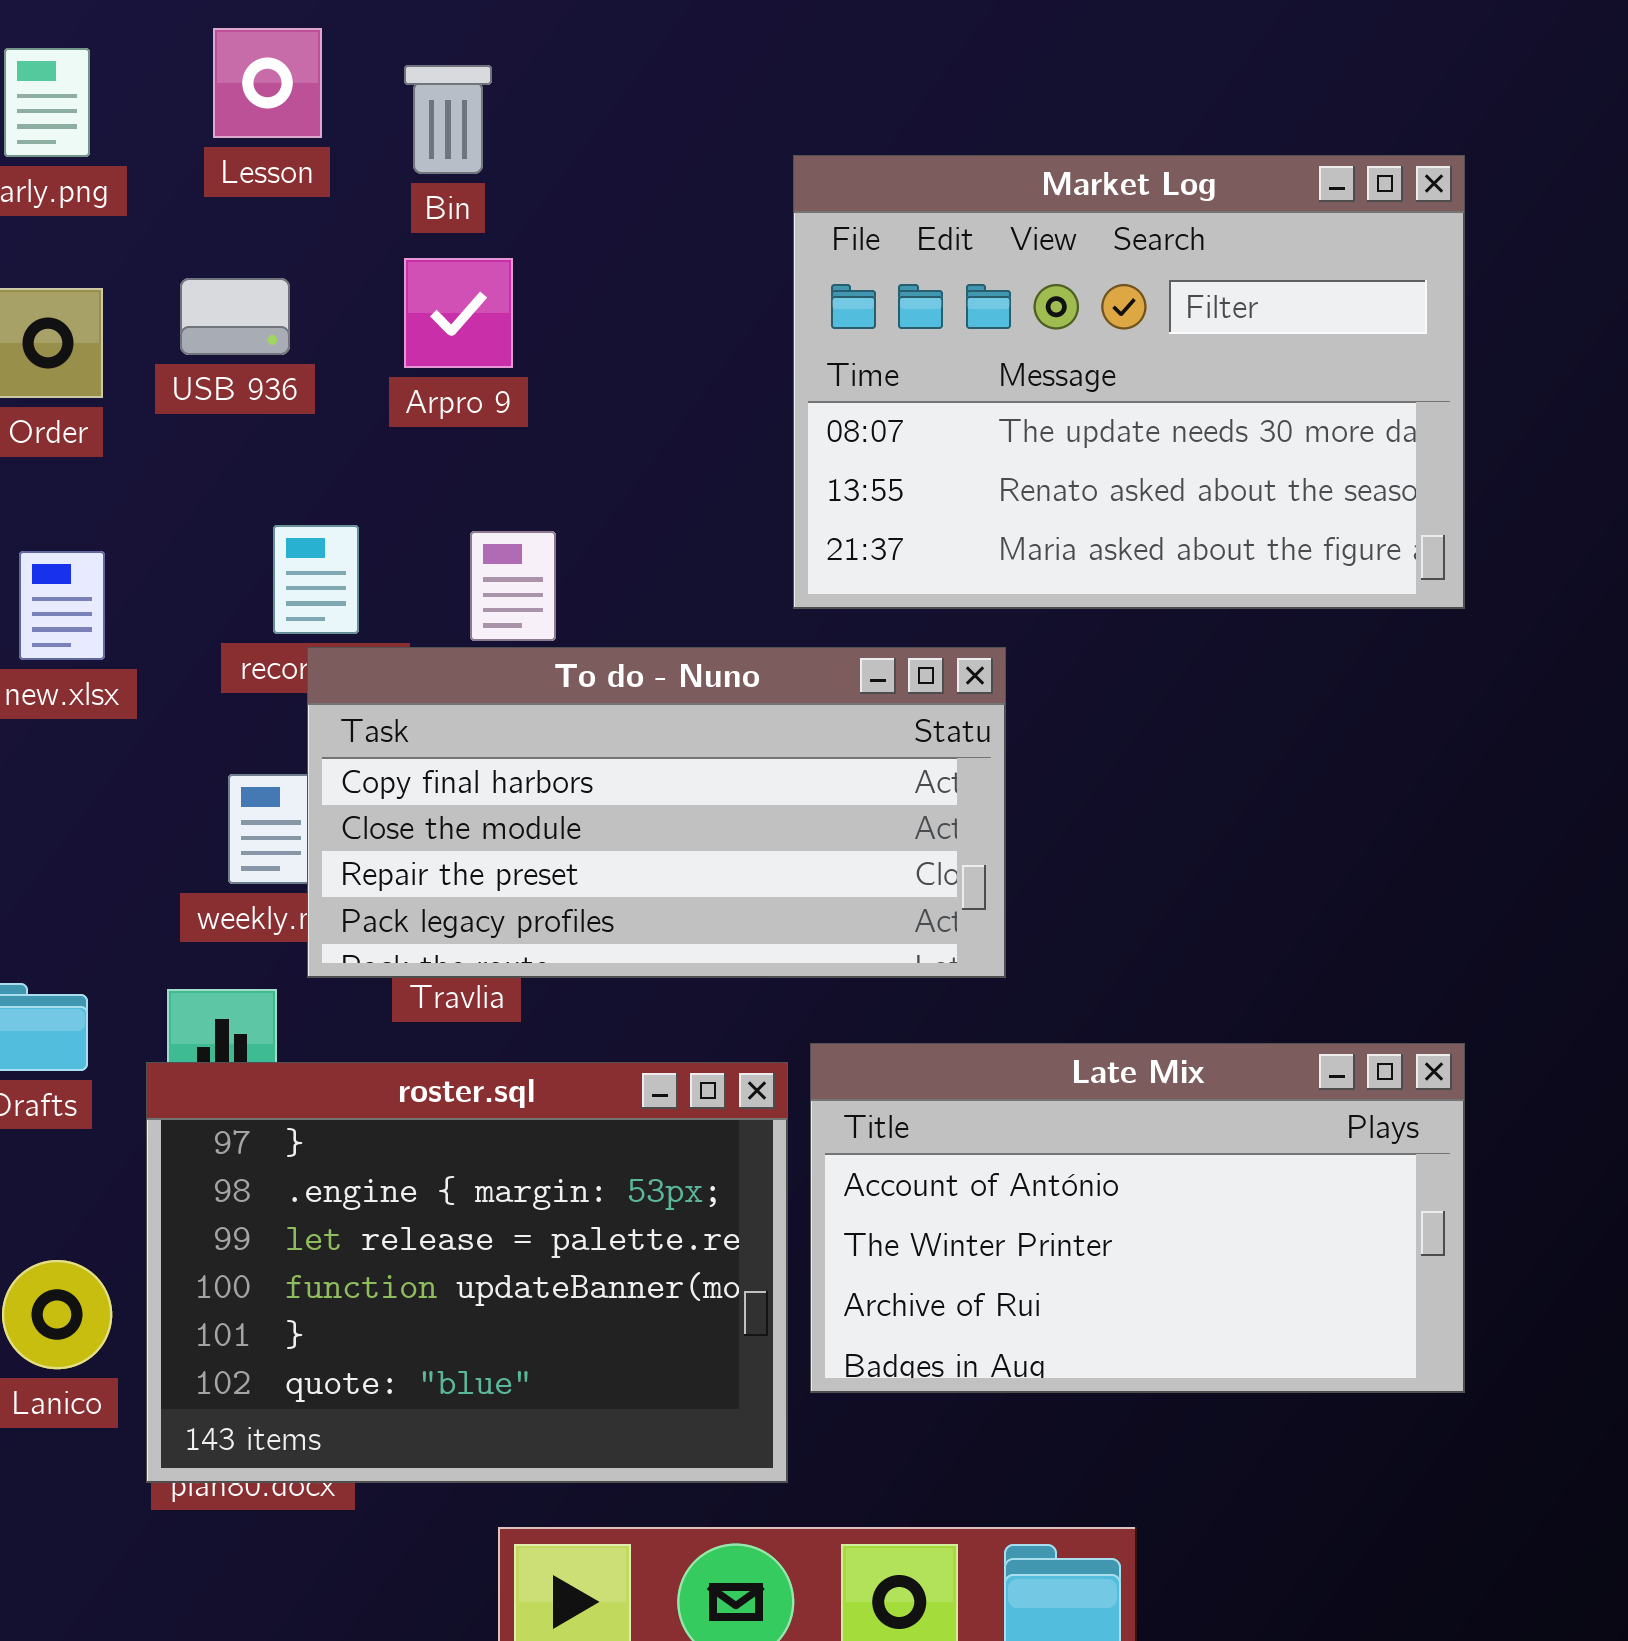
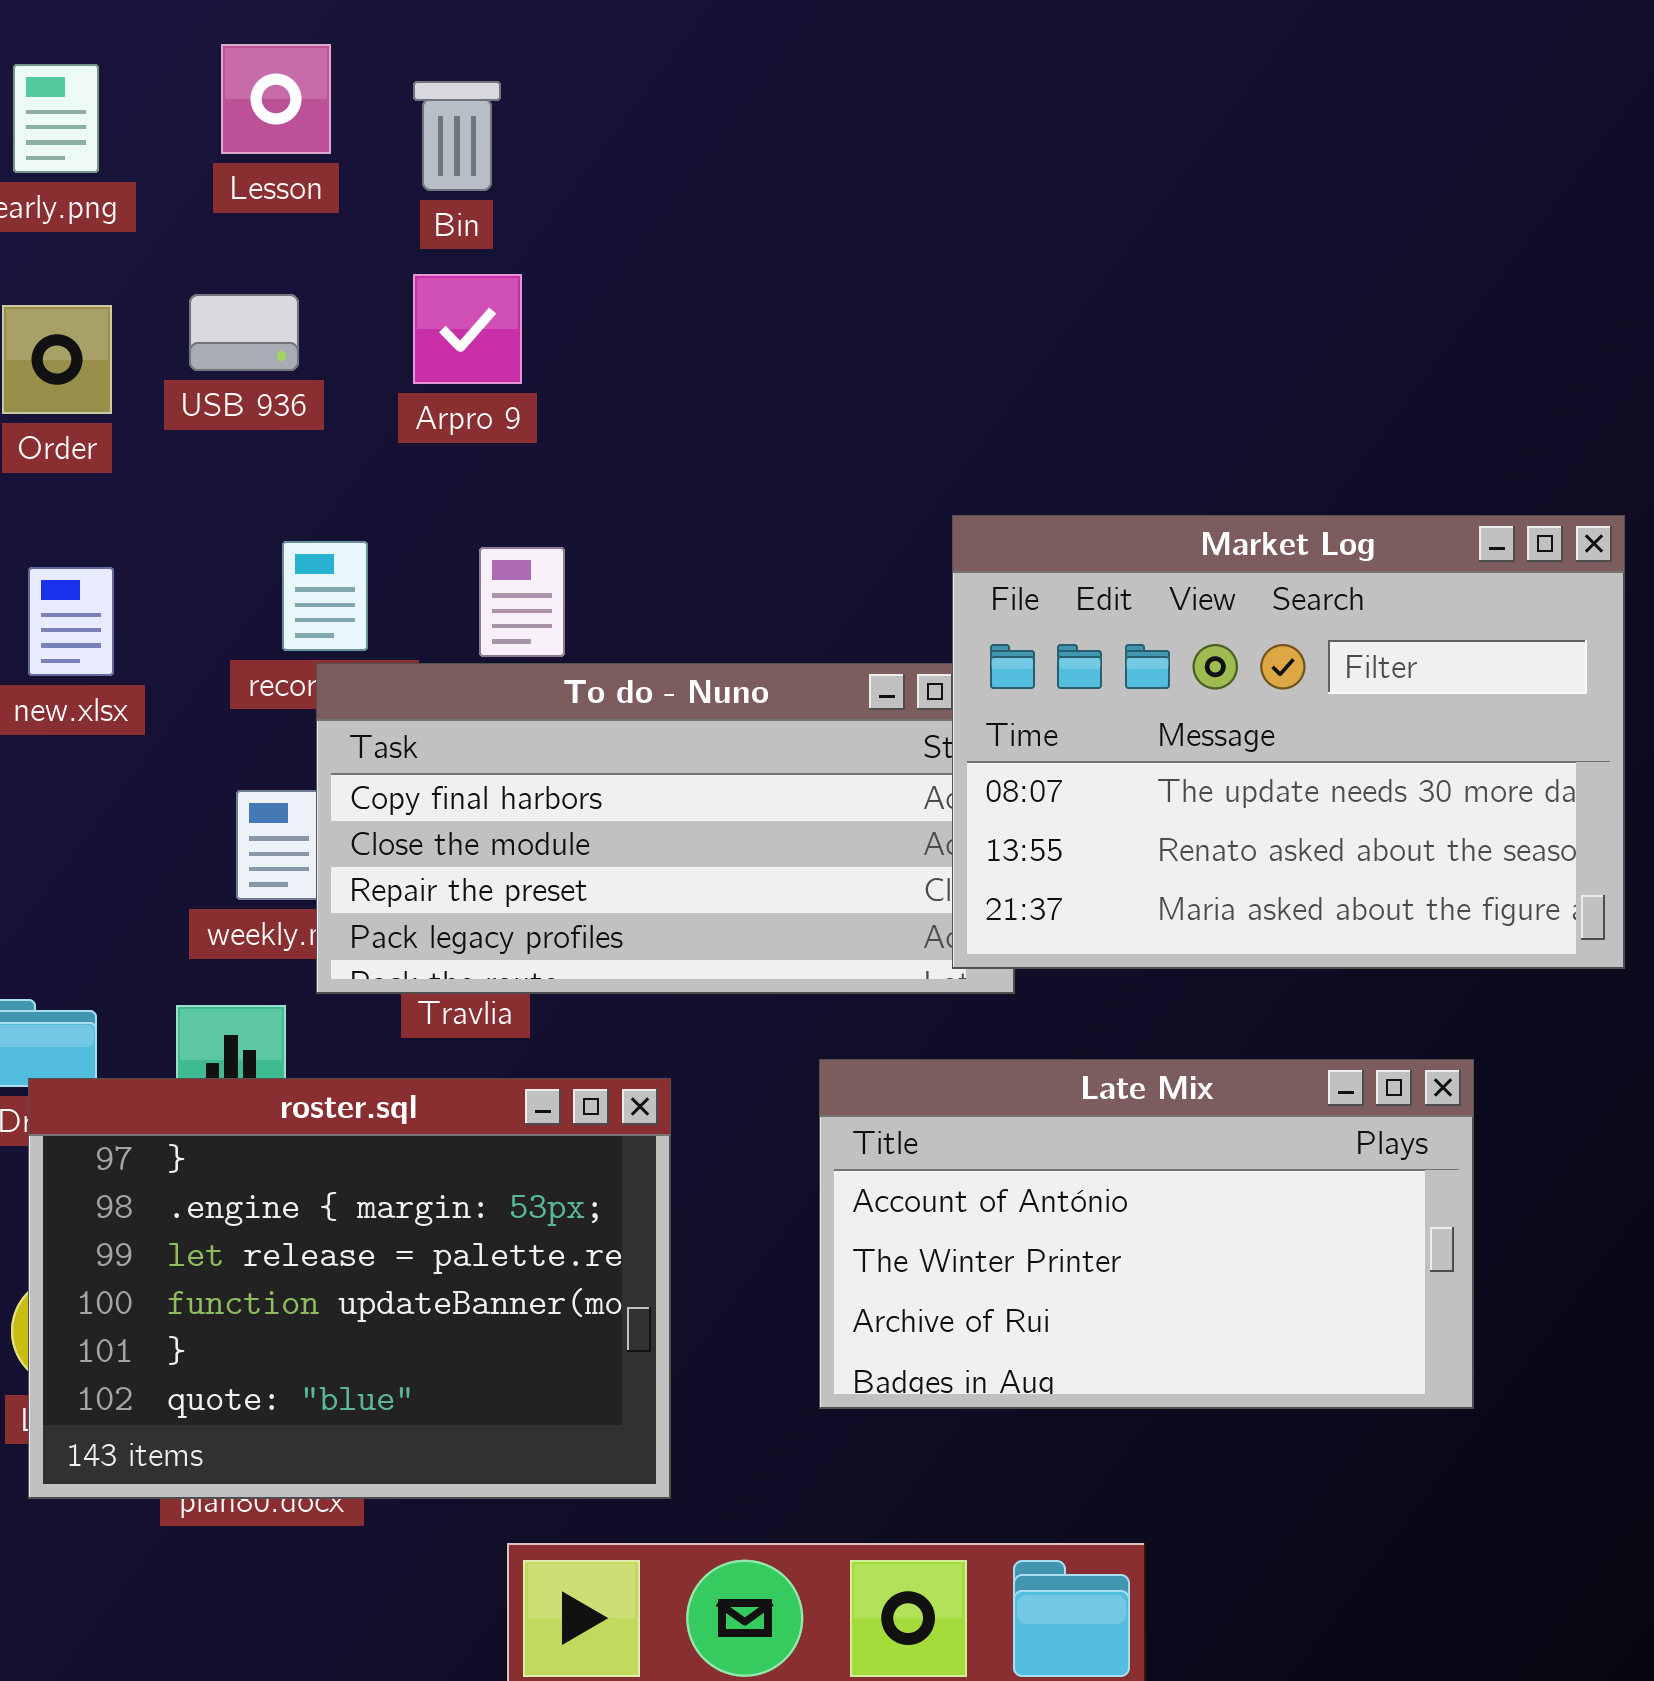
Market Log: [793,155,1465,609] -> [952,515,1625,969], moved
roster.sql: [146,1062,788,1483] -> [28,1078,671,1499], moved

